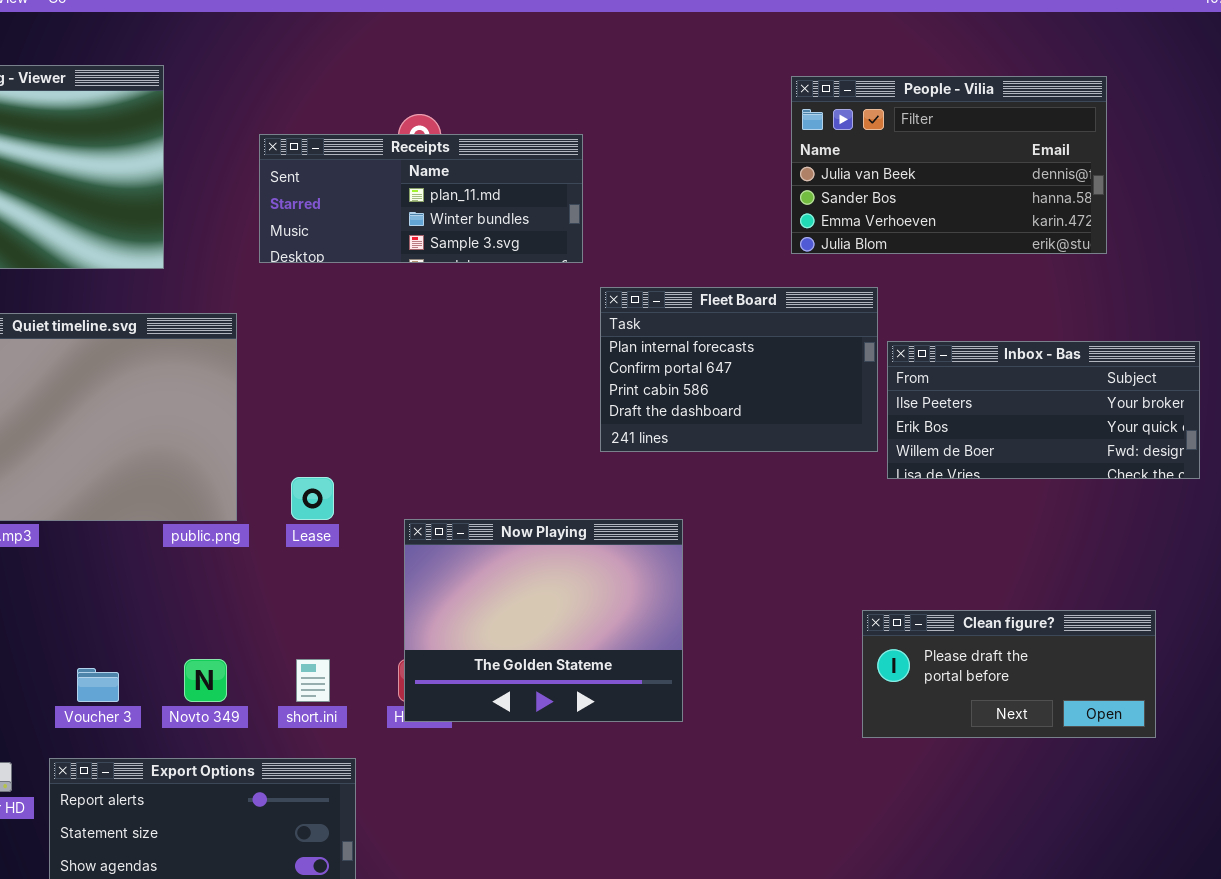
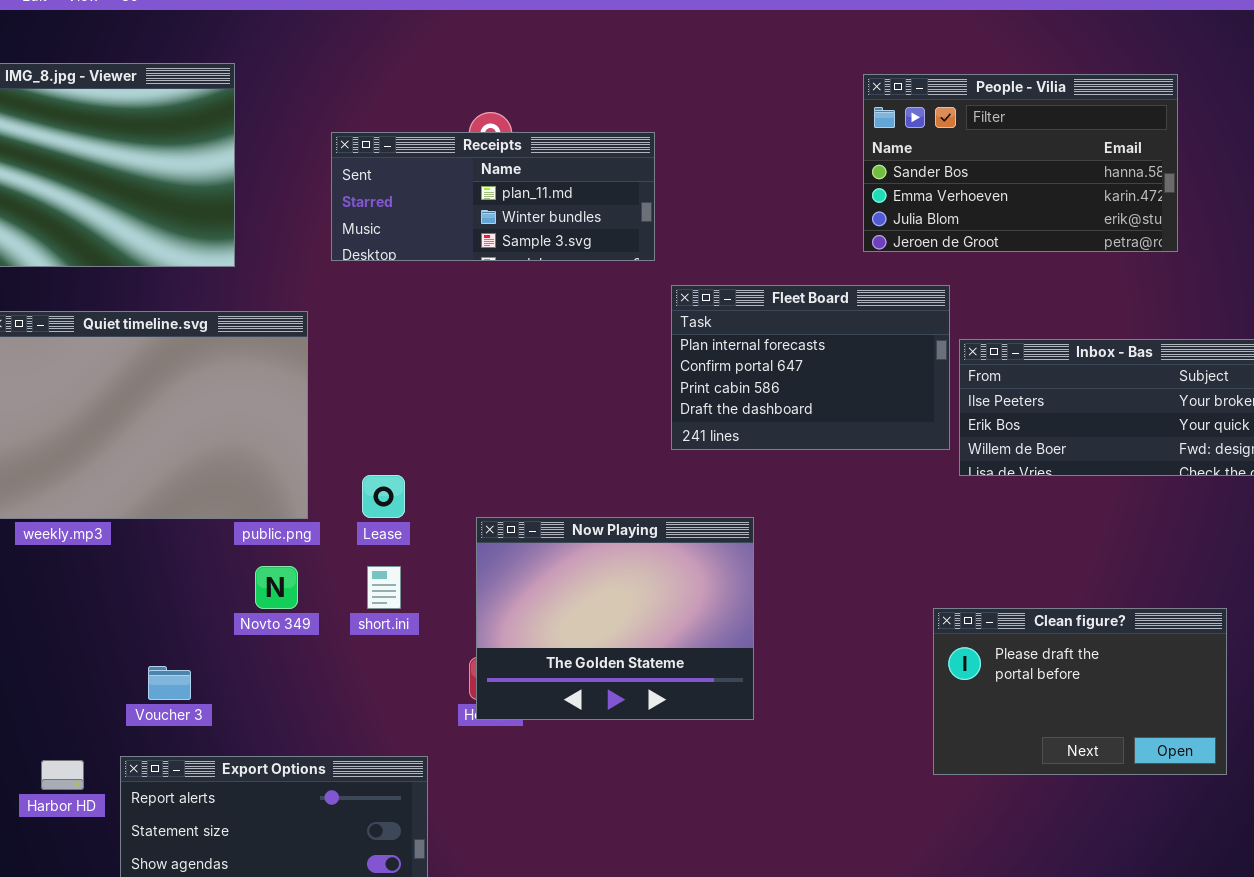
People - Vilia: [791,76,1107,254] -> [863,74,1178,252], scrolled down 1 row
Clean figure?: [862,610,1156,738] -> [933,608,1227,775], resized
Novto 349: [184,659,227,702] -> [255,566,298,609], moved
short.ini: [296,659,330,702] -> [367,566,401,609], moved

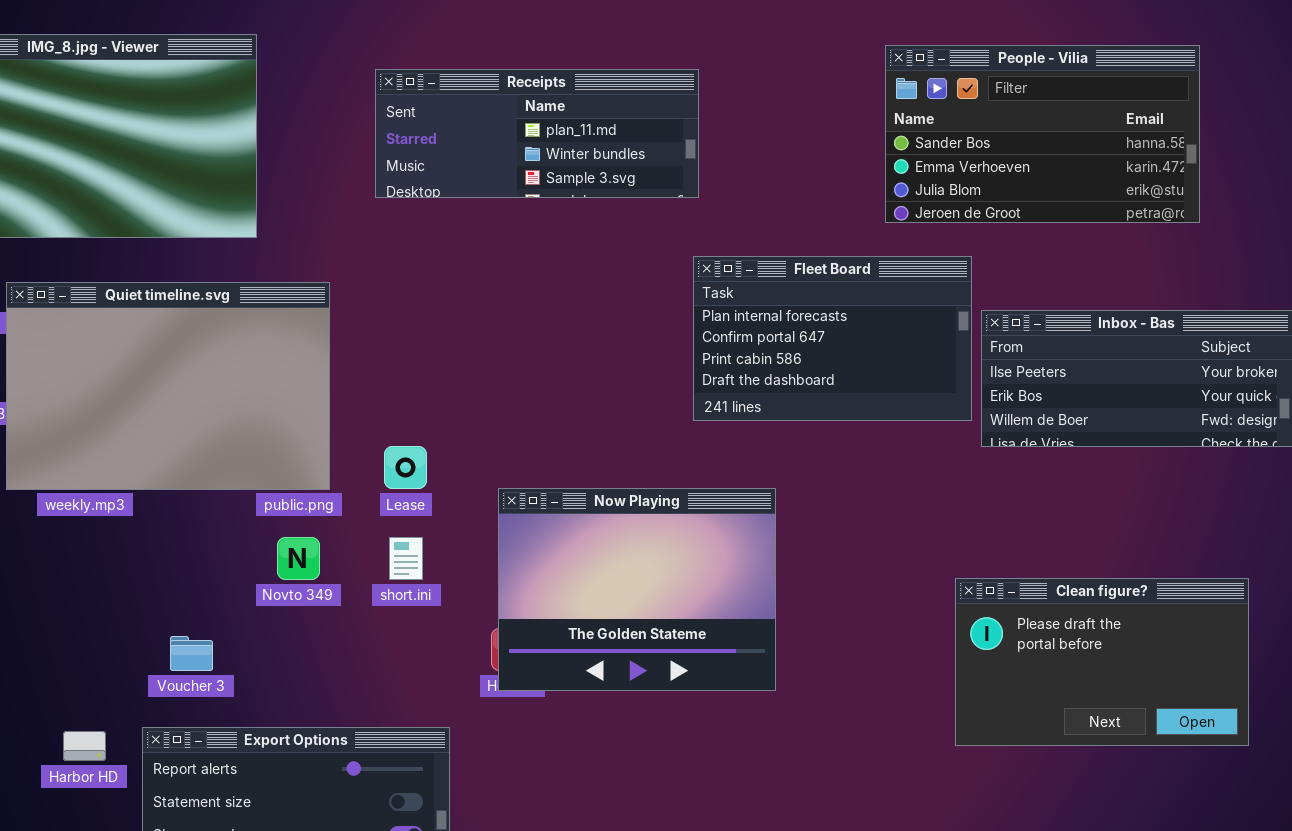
Receipts: [331,132,655,261] -> [375,69,699,198], moved

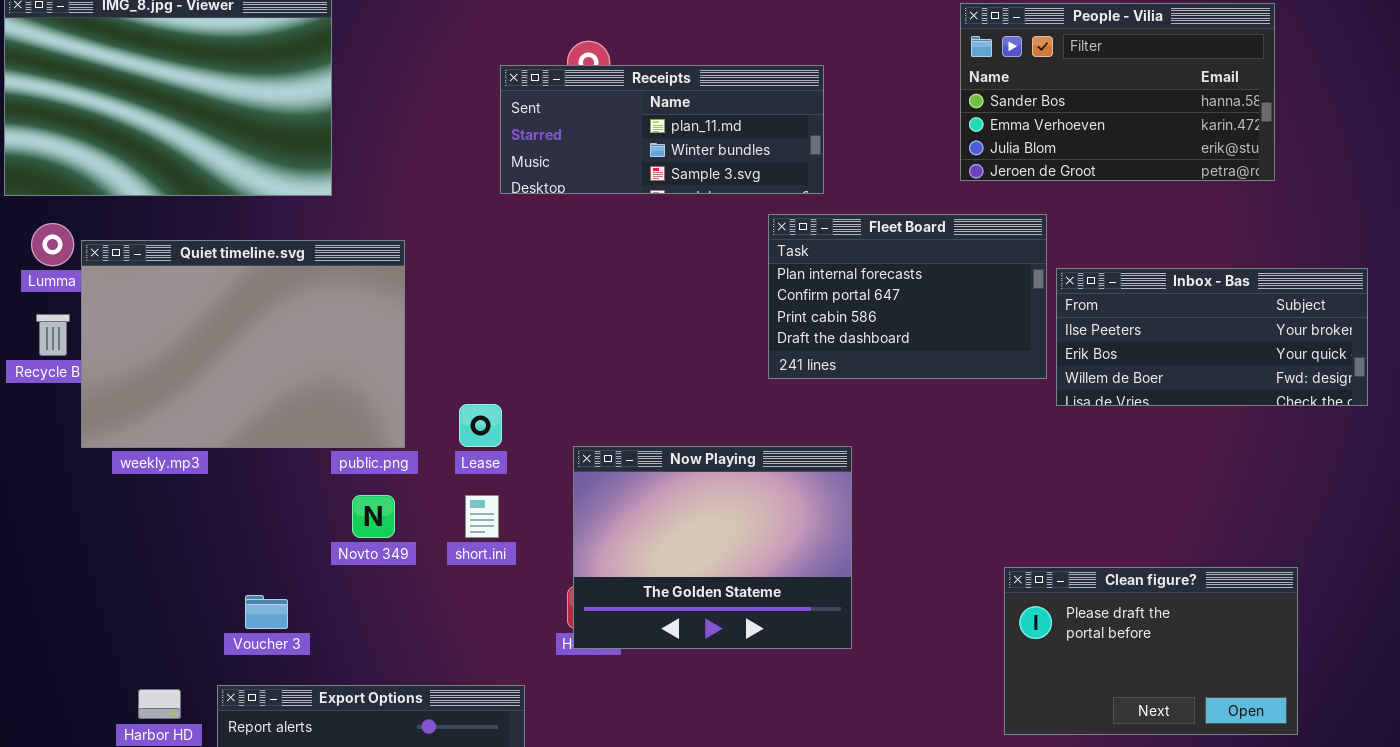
Receipts: [375,69,699,198] -> [500,65,824,194], moved
Clean figure?: [955,578,1249,746] -> [1004,567,1298,735], moved

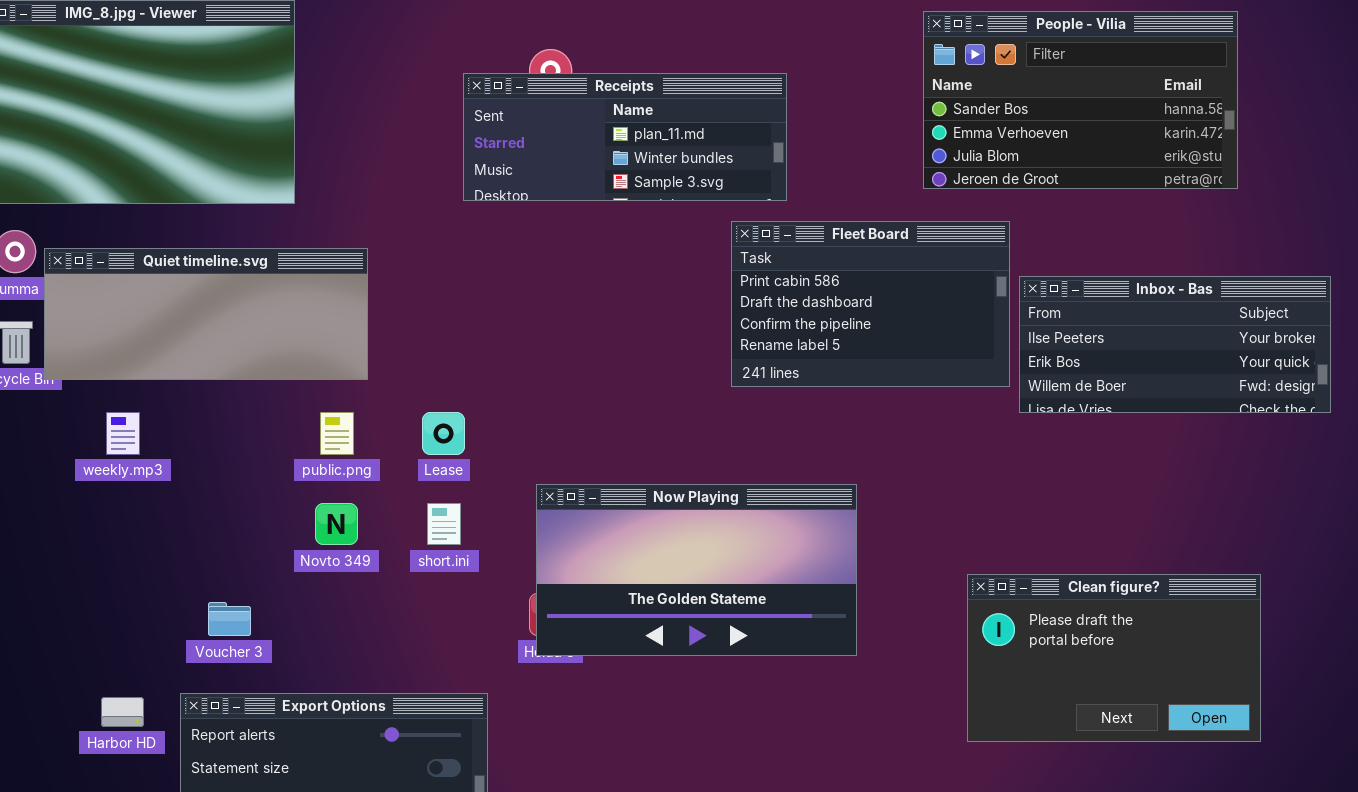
Fleet Board: [768,214,1047,379] -> [731,221,1010,387], scrolled down 2 rows
Quiet timeline.svg: [81,240,405,448] -> [44,248,368,380], resized
Now Playing: [573,446,852,649] -> [536,484,857,656], resized

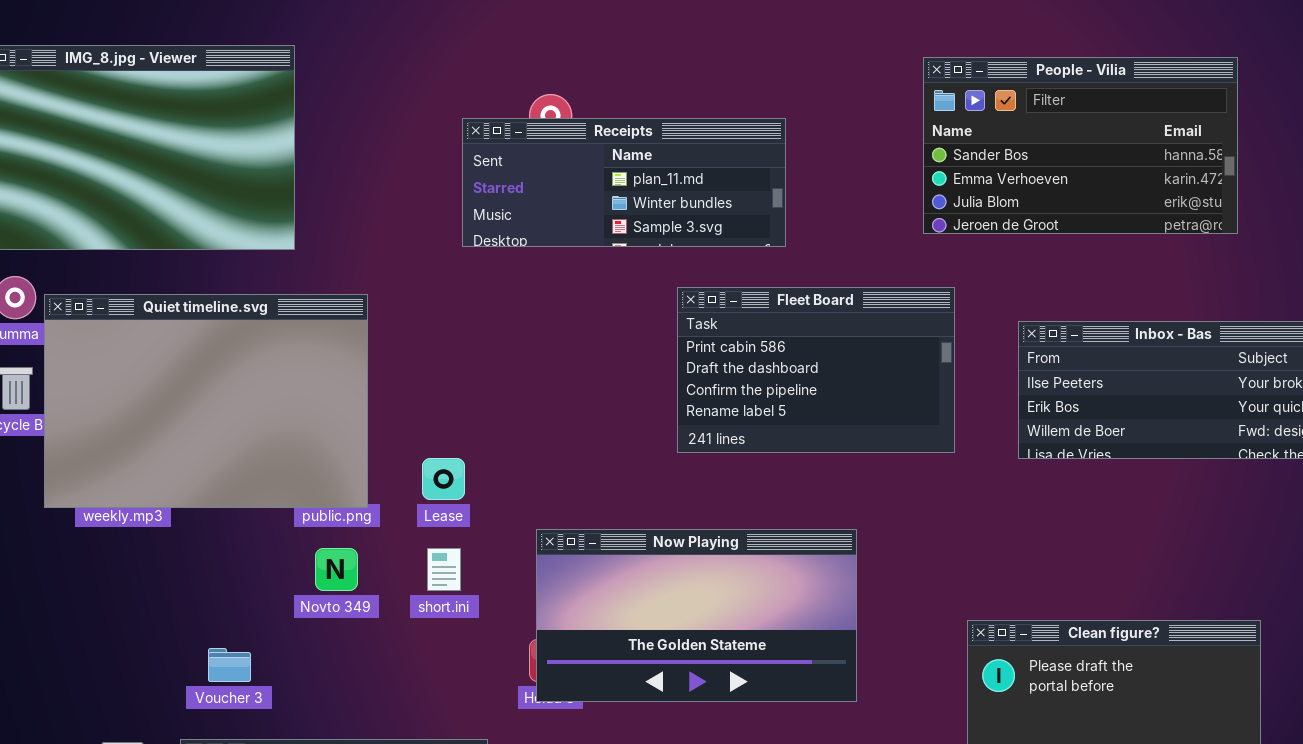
Fleet Board: [731,221,1010,387] -> [677,287,955,453], moved
Quiet timeline.svg: [44,248,368,380] -> [44,294,368,508], resized

